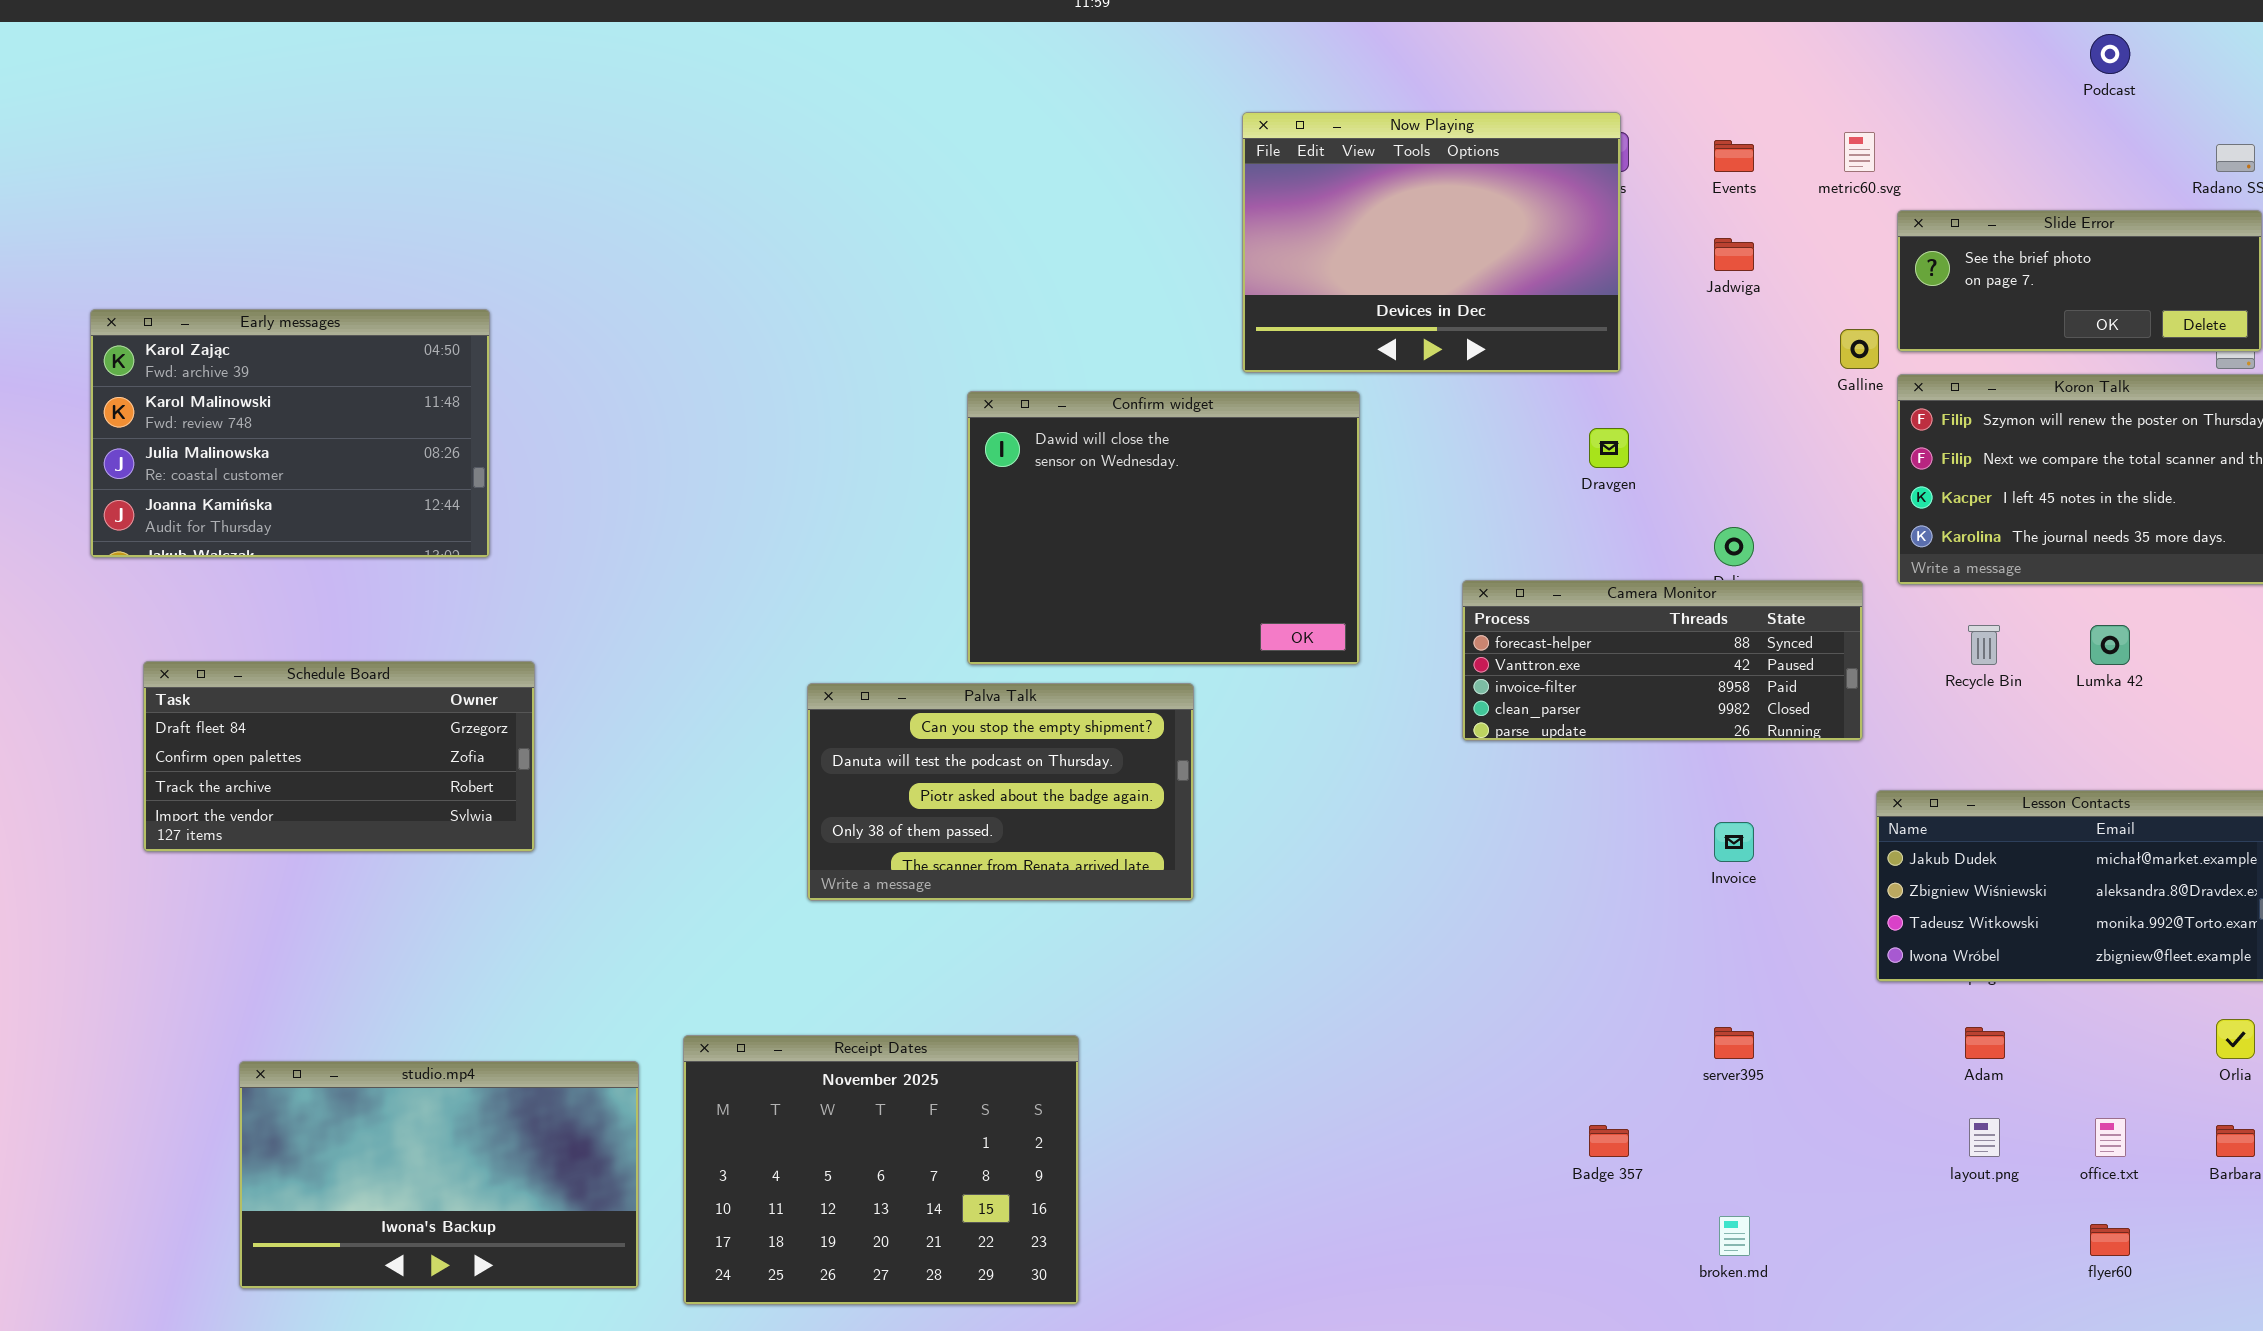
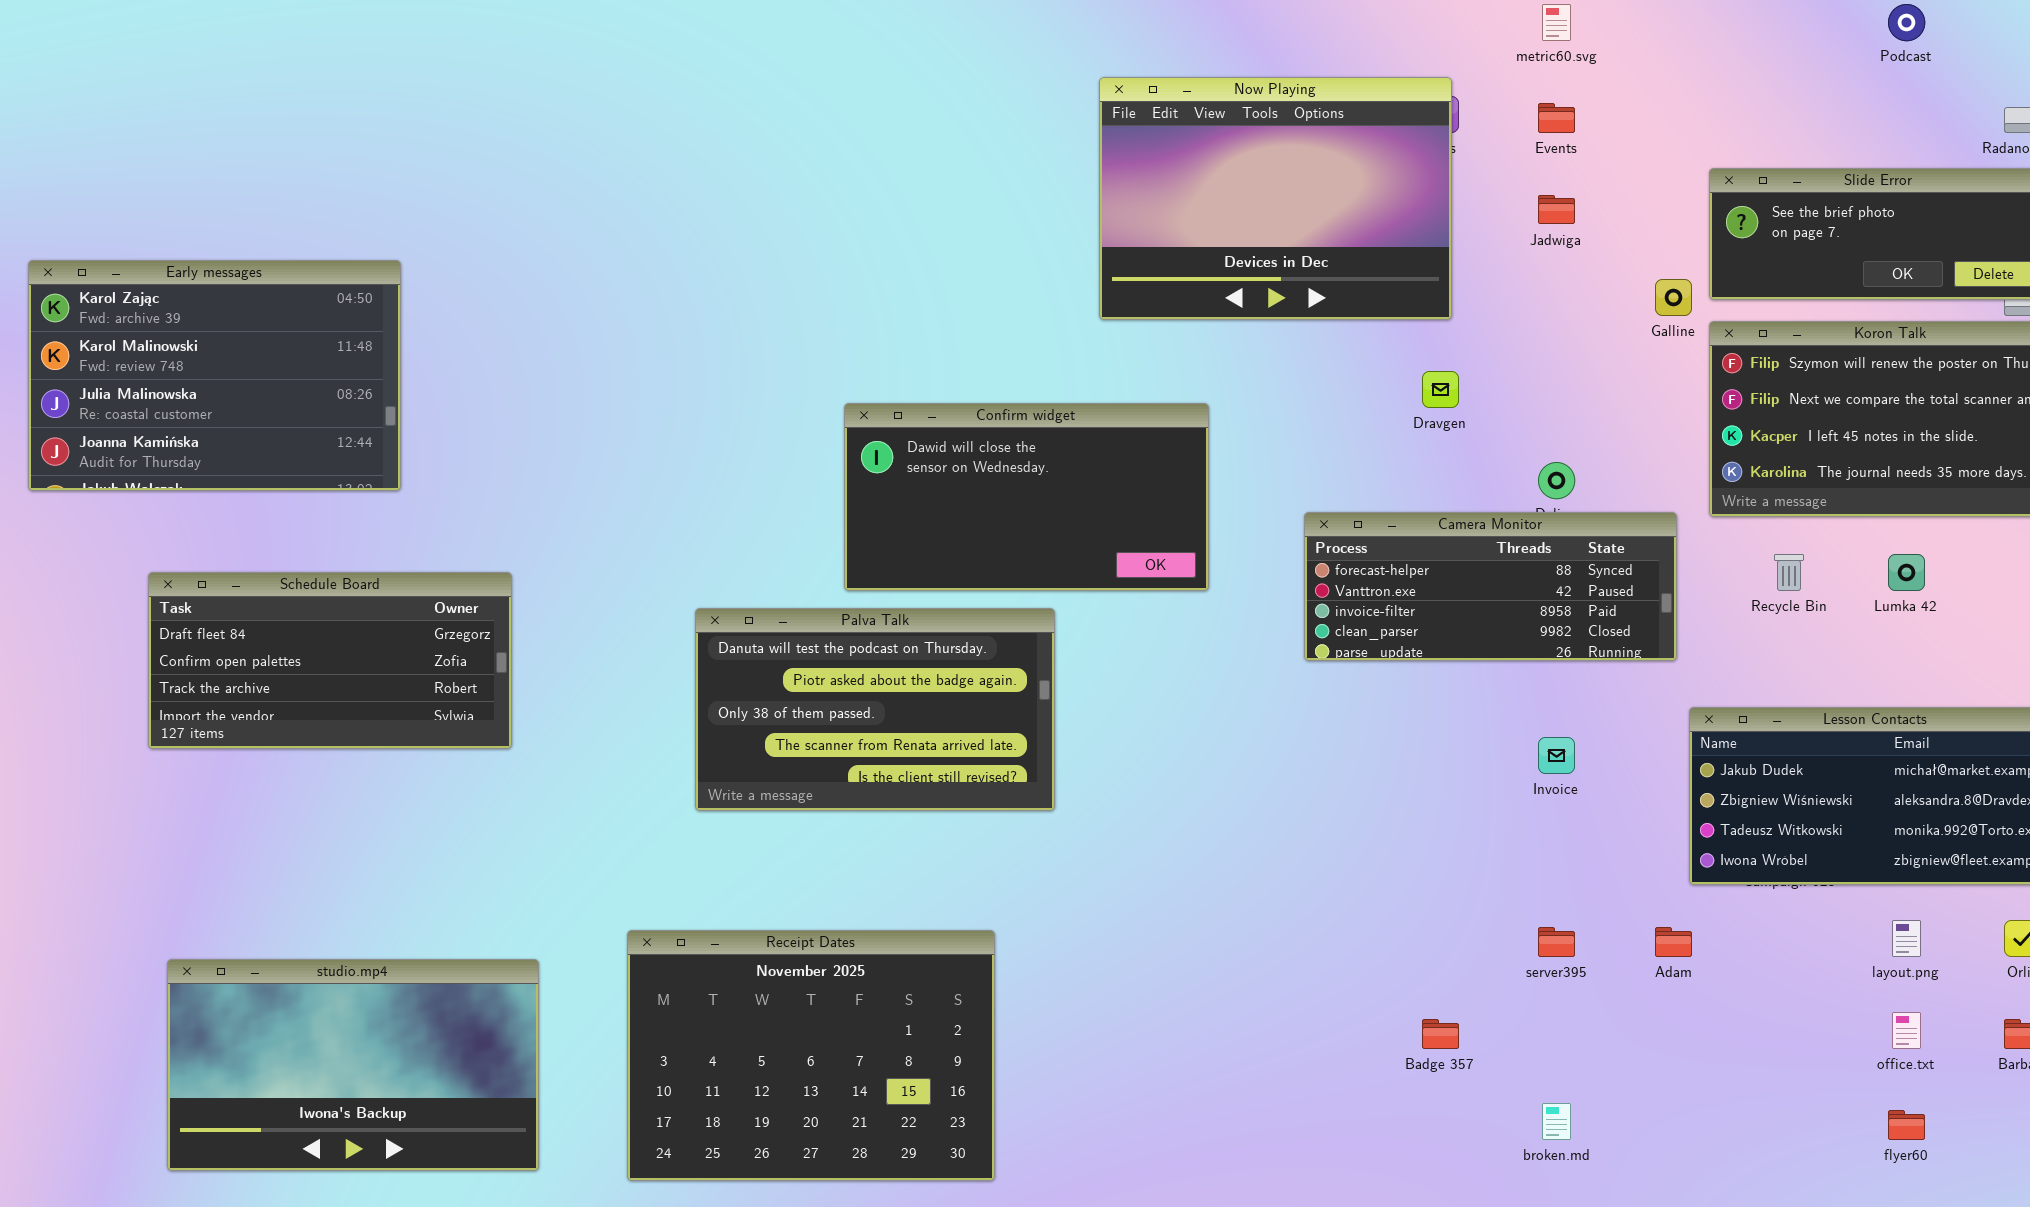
metric60.svg: [1844,132,1875,172] -> [1542,4,1571,41], moved
Confirm widget: [967,391,1360,665] -> [844,403,1209,591], resized
Schedule Board: [143,661,535,852] -> [148,572,512,749], moved
Palva Talk: [807,683,1194,901] -> [695,608,1055,811], scrolled down 1 row
Adam: [1965,1027,2005,1059] -> [1655,927,1692,957], moved
Receipt Dates: [683,1035,1079,1305] -> [627,930,995,1181], moved
layout.png: [1969,1118,2000,1157] -> [1892,920,1921,957], moved

